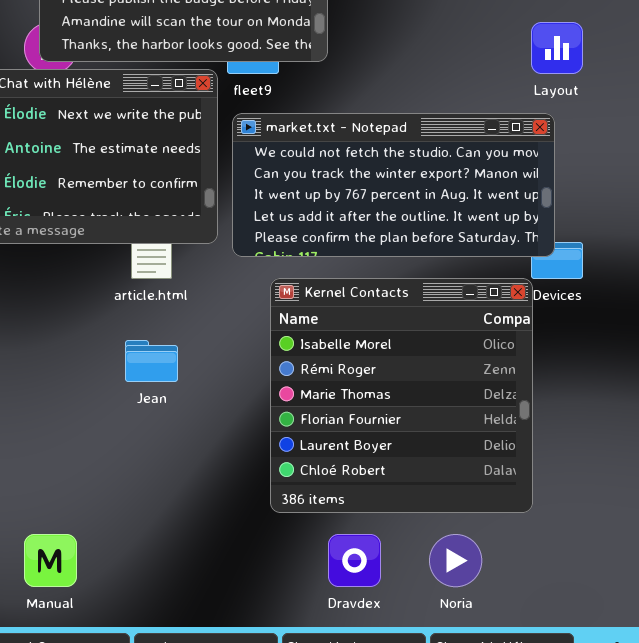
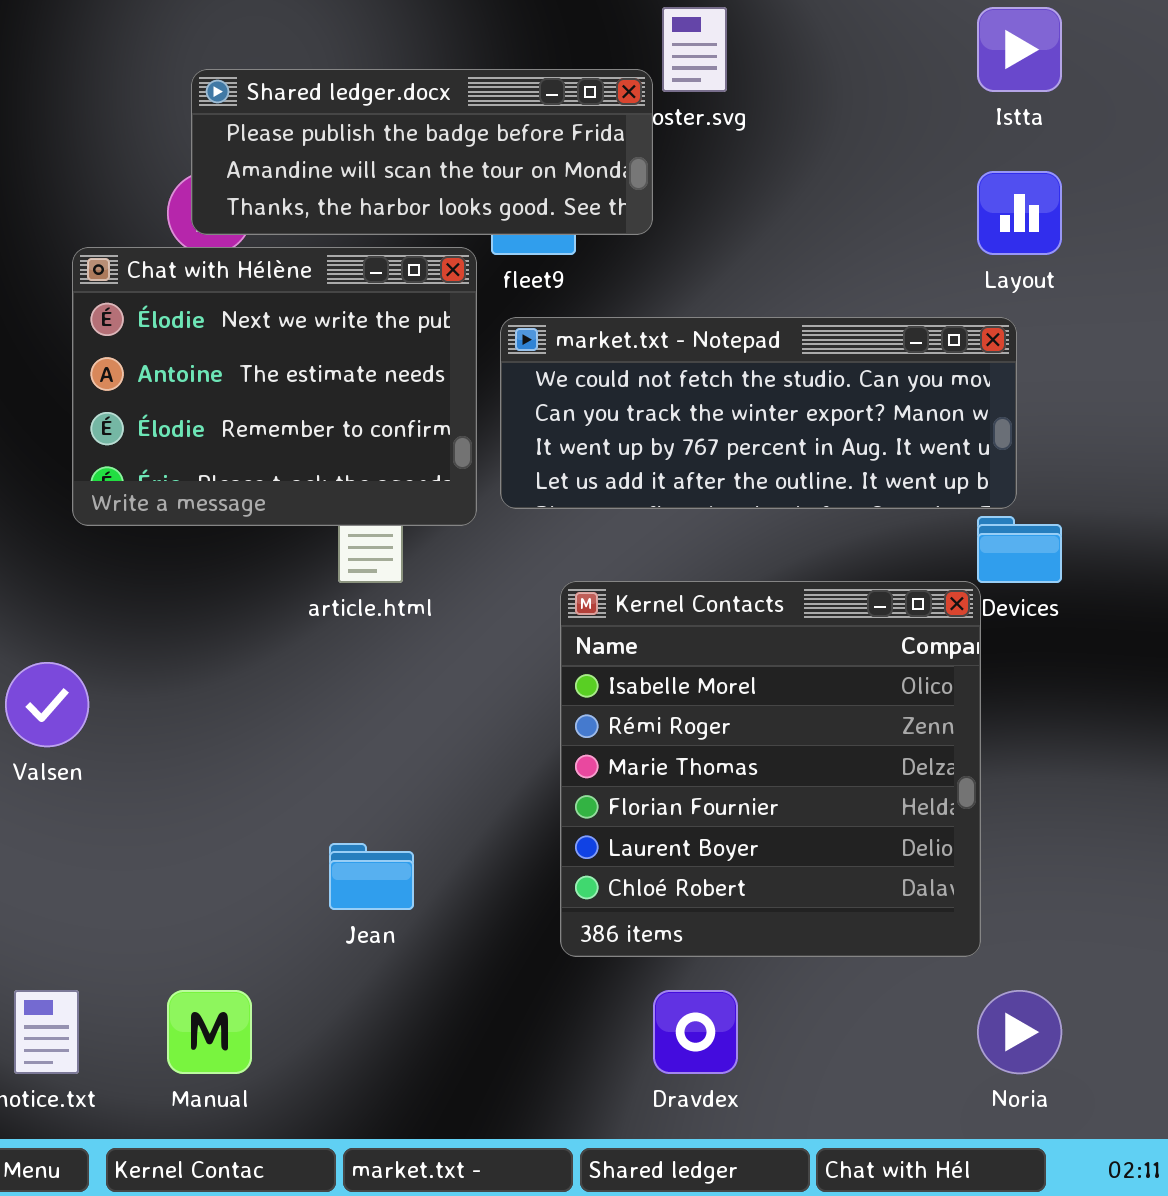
market.txt - Notepad: [232,113,555,257] -> [500,317,1017,509], resized
Jean: [125,340,178,382] -> [329,843,414,910], moved
Noria: [429,534,482,587] -> [977,990,1062,1074], moved

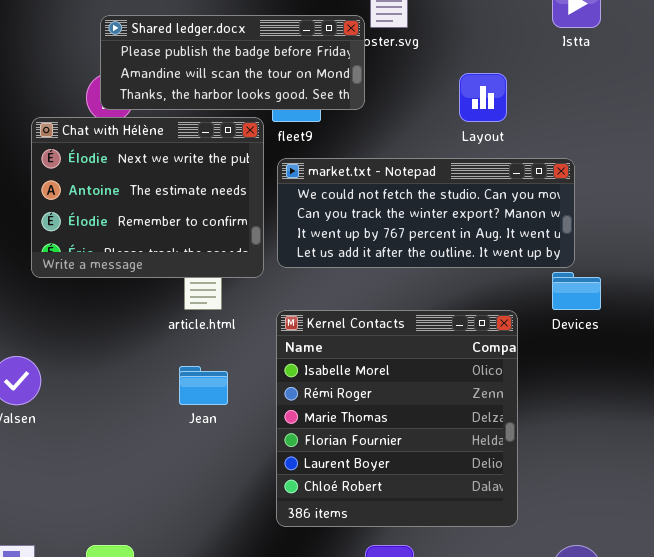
Layout: [977,171,1062,255] -> [459,73,507,122], moved
Kernel Contacts: [560,581,981,957] -> [276,310,518,527], moved
Jean: [329,843,414,910] -> [179,366,228,405], moved

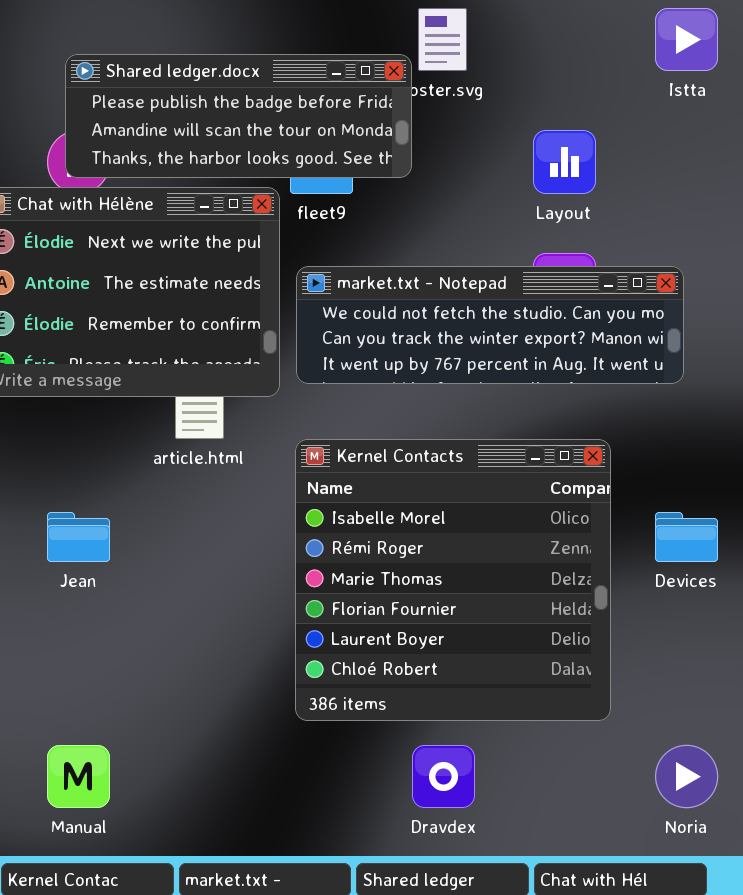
market.txt - Notepad: [277,158,575,268] -> [296,266,684,384], resized
Devices: [552,272,601,310] -> [655,512,718,562], moved
Jean: [179,366,228,405] -> [47,512,110,562], moved

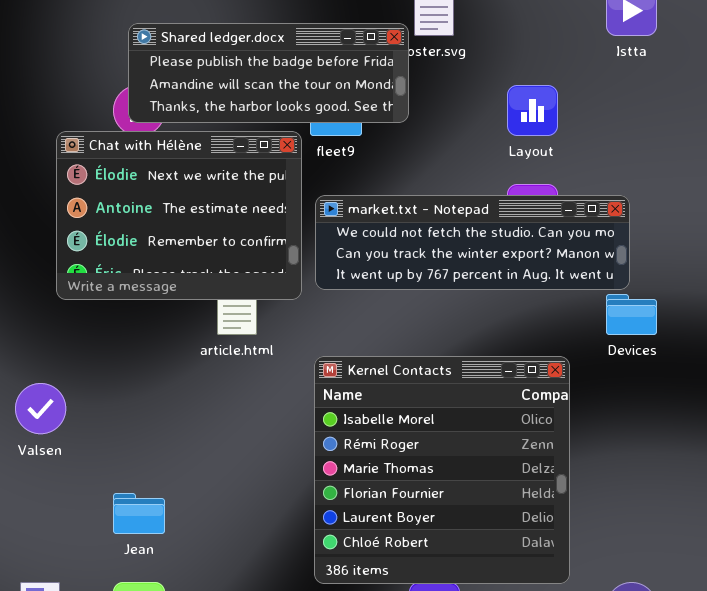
Kernel Contacts: [295,439,611,721] -> [314,356,570,584], moved
Jean: [47,512,110,562] -> [113,493,165,534], moved
Devices: [655,512,718,562] -> [606,294,657,335], moved

